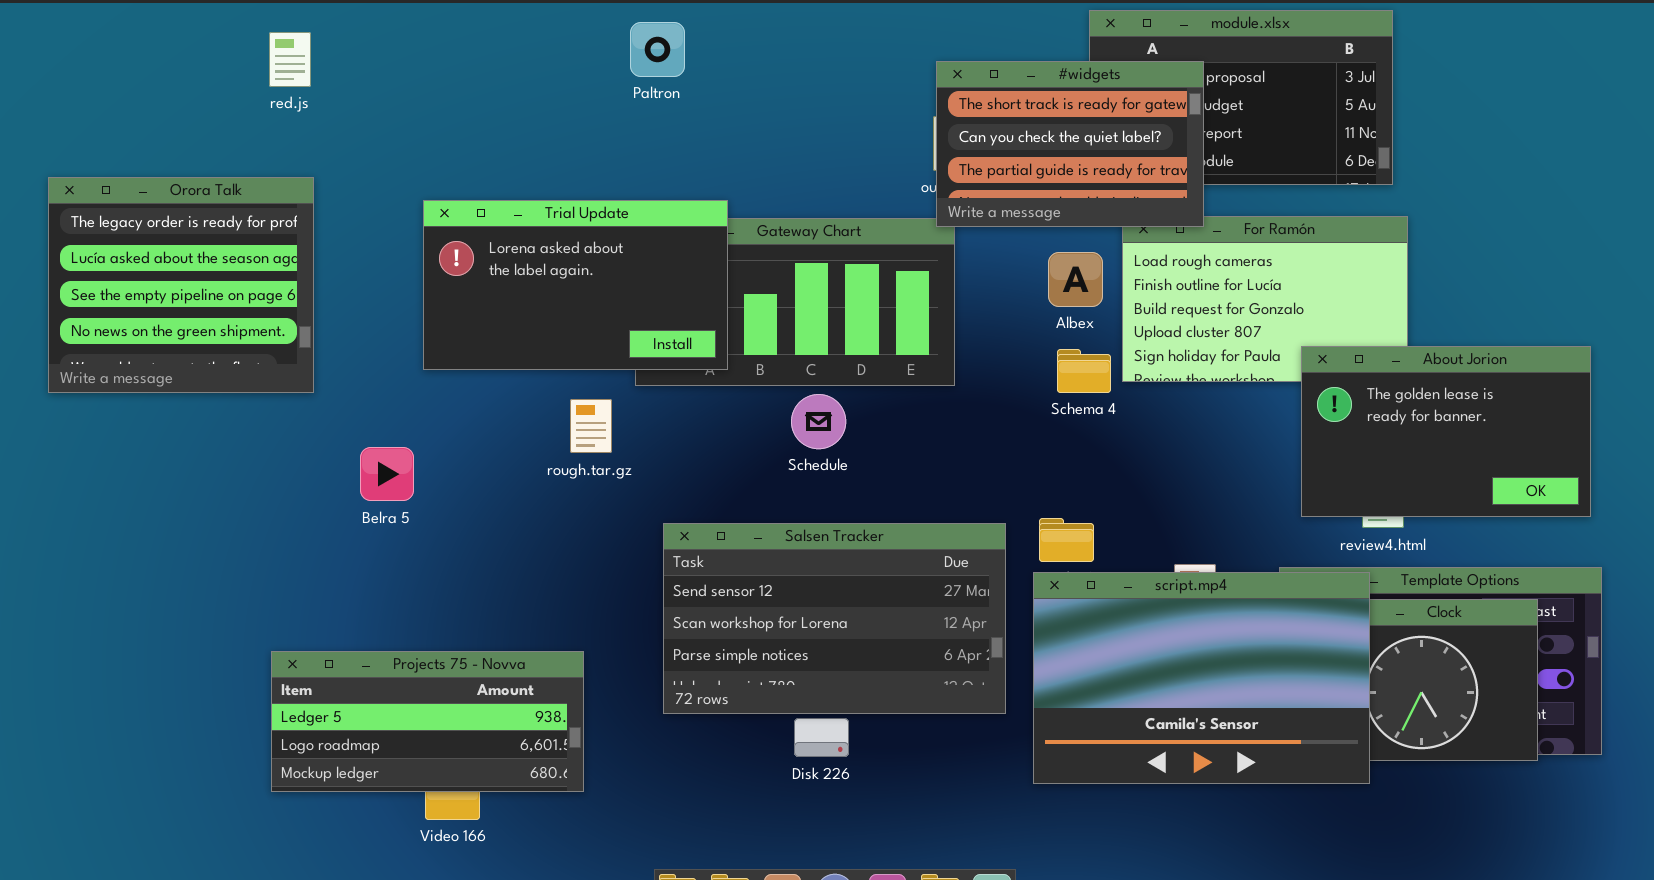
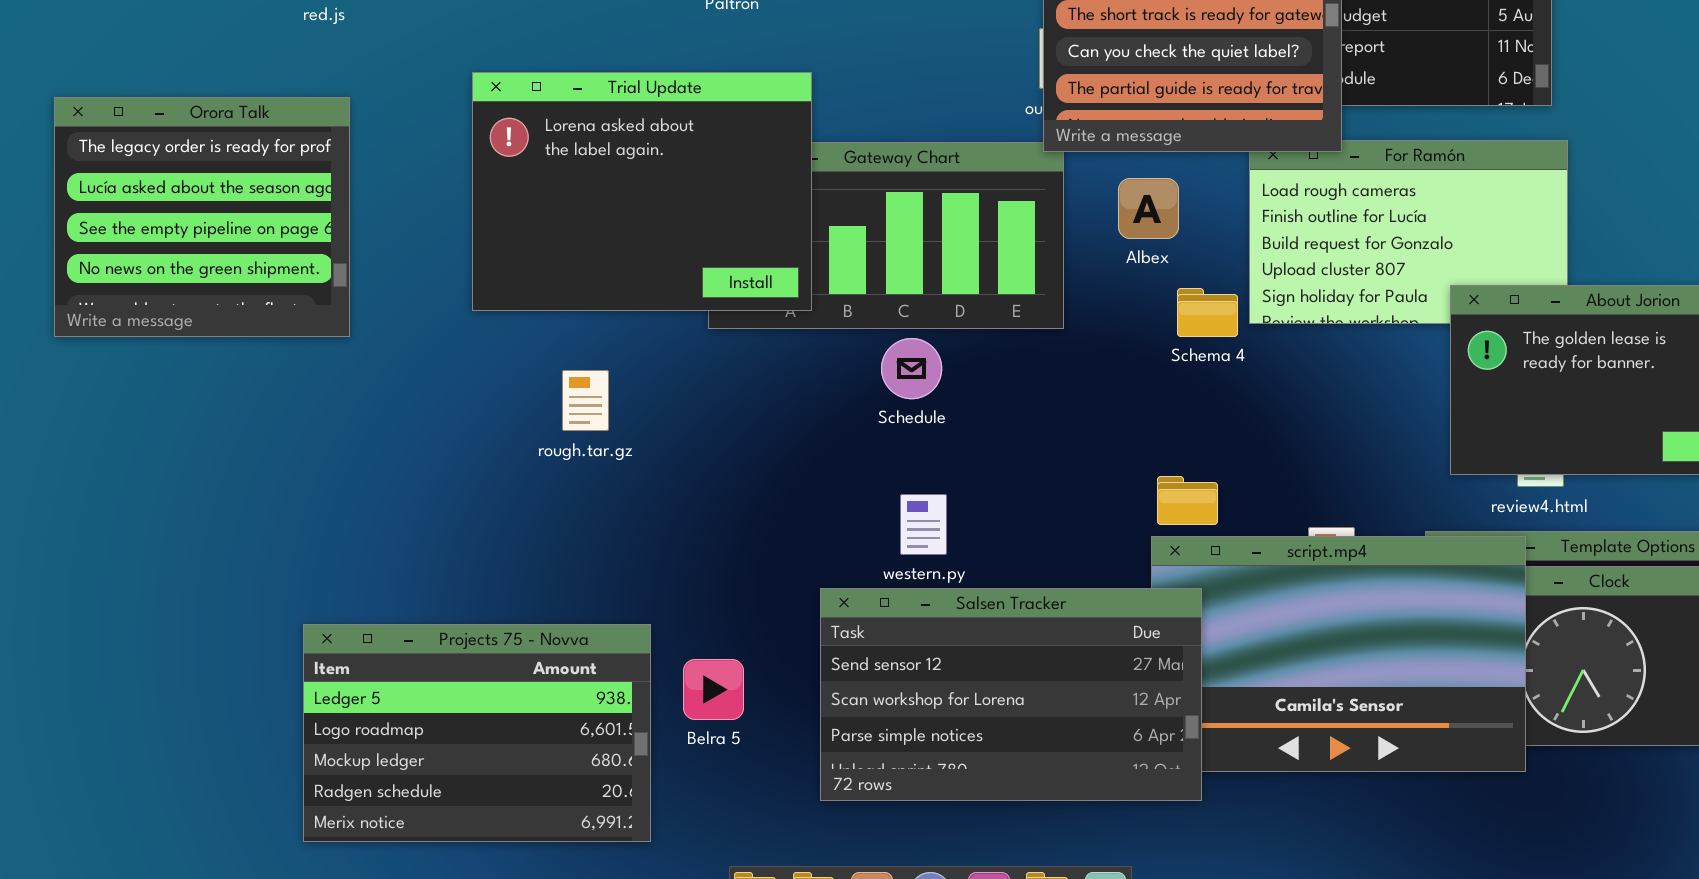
Trial Update: [423,200,728,370] -> [472,72,812,311], resized
Albex: [1048,252,1103,307] -> [1118,178,1179,239], moved
rough.tar.gz: [570,399,612,453] -> [562,370,609,431], moved
Belra 5: [360,447,414,501] -> [683,659,744,720], moved
Salsen Tracker: [663,523,1006,714] -> [820,588,1202,801], moved
Projects 75 - Novva: [271,651,584,792] -> [303,624,651,842], resized

